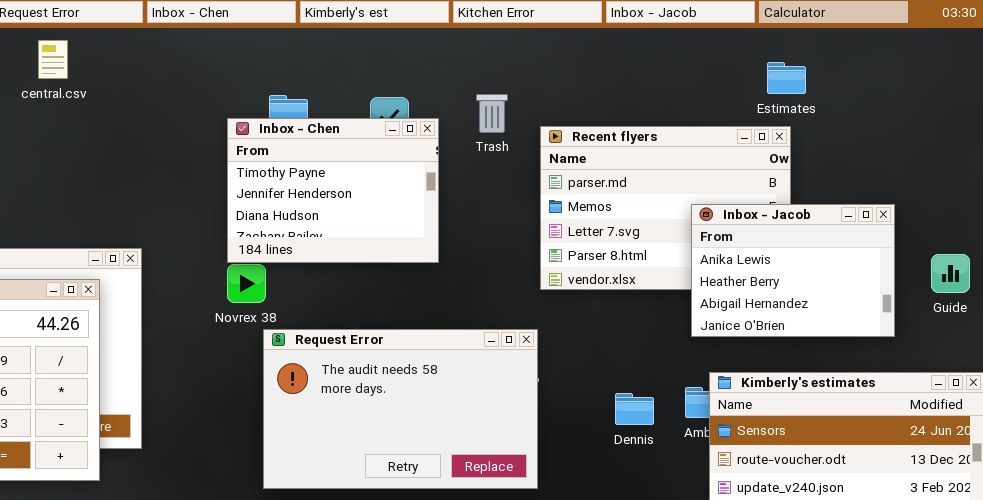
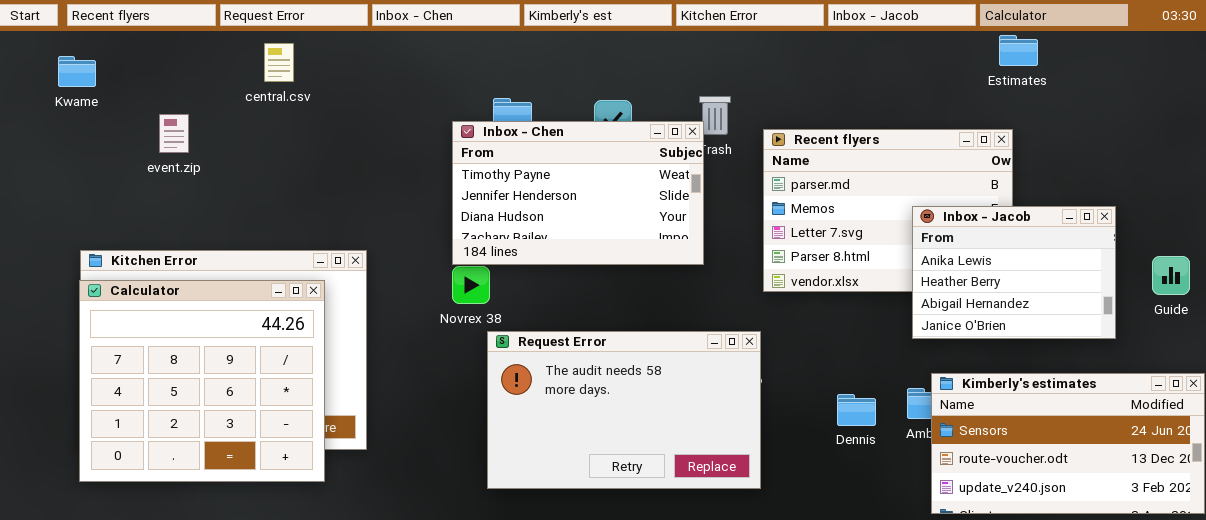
Estimates: [767,62,806,94] -> [999,35,1038,66], moved
Inbox - Chen: [227,118,439,263] -> [452,121,704,265], resized

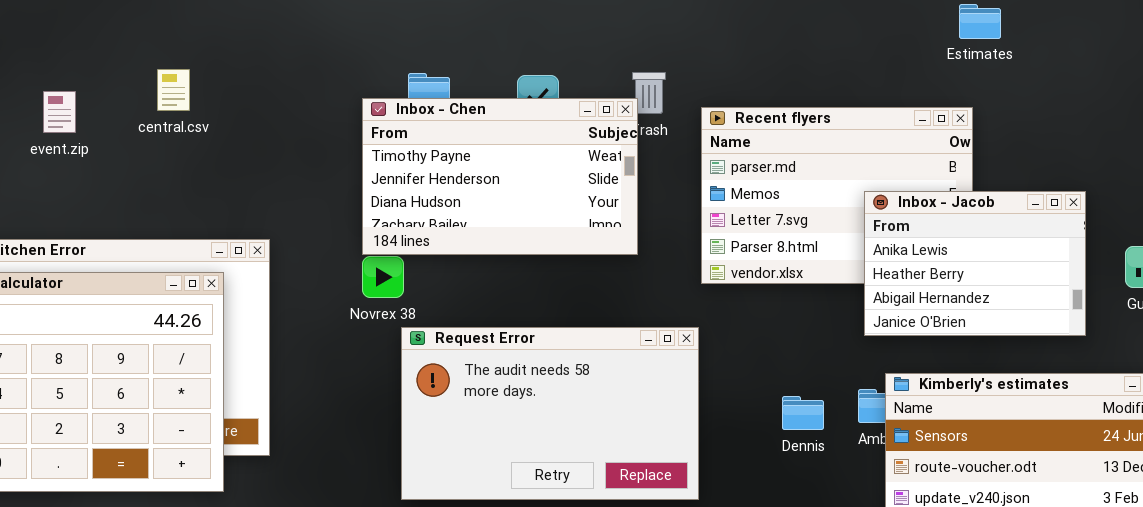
central.csv: [264,43,294,82] -> [157,69,190,111], moved

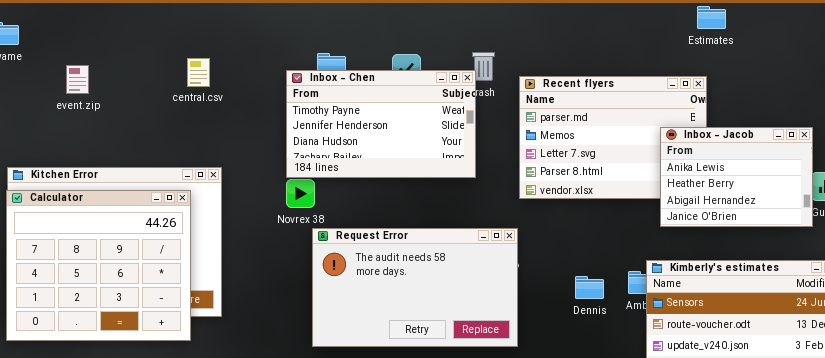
central.csv: [157,69,190,111] -> [187,58,210,87], moved
Inbox - Jacob: [864,191,1086,336] -> [660,127,813,227], moved

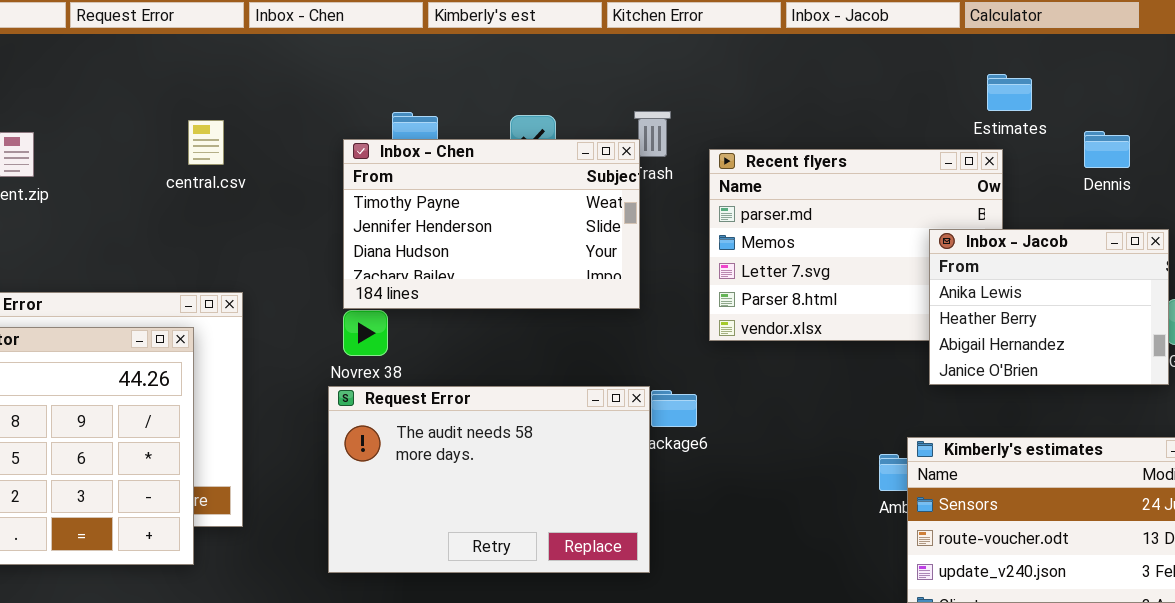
Estimates: [697,6,726,29] -> [987,74,1032,111], moved
Request Error: [312,228,518,347] -> [328,386,650,573], moved
Dennis: [575,276,604,299] -> [1084,131,1130,168], moved

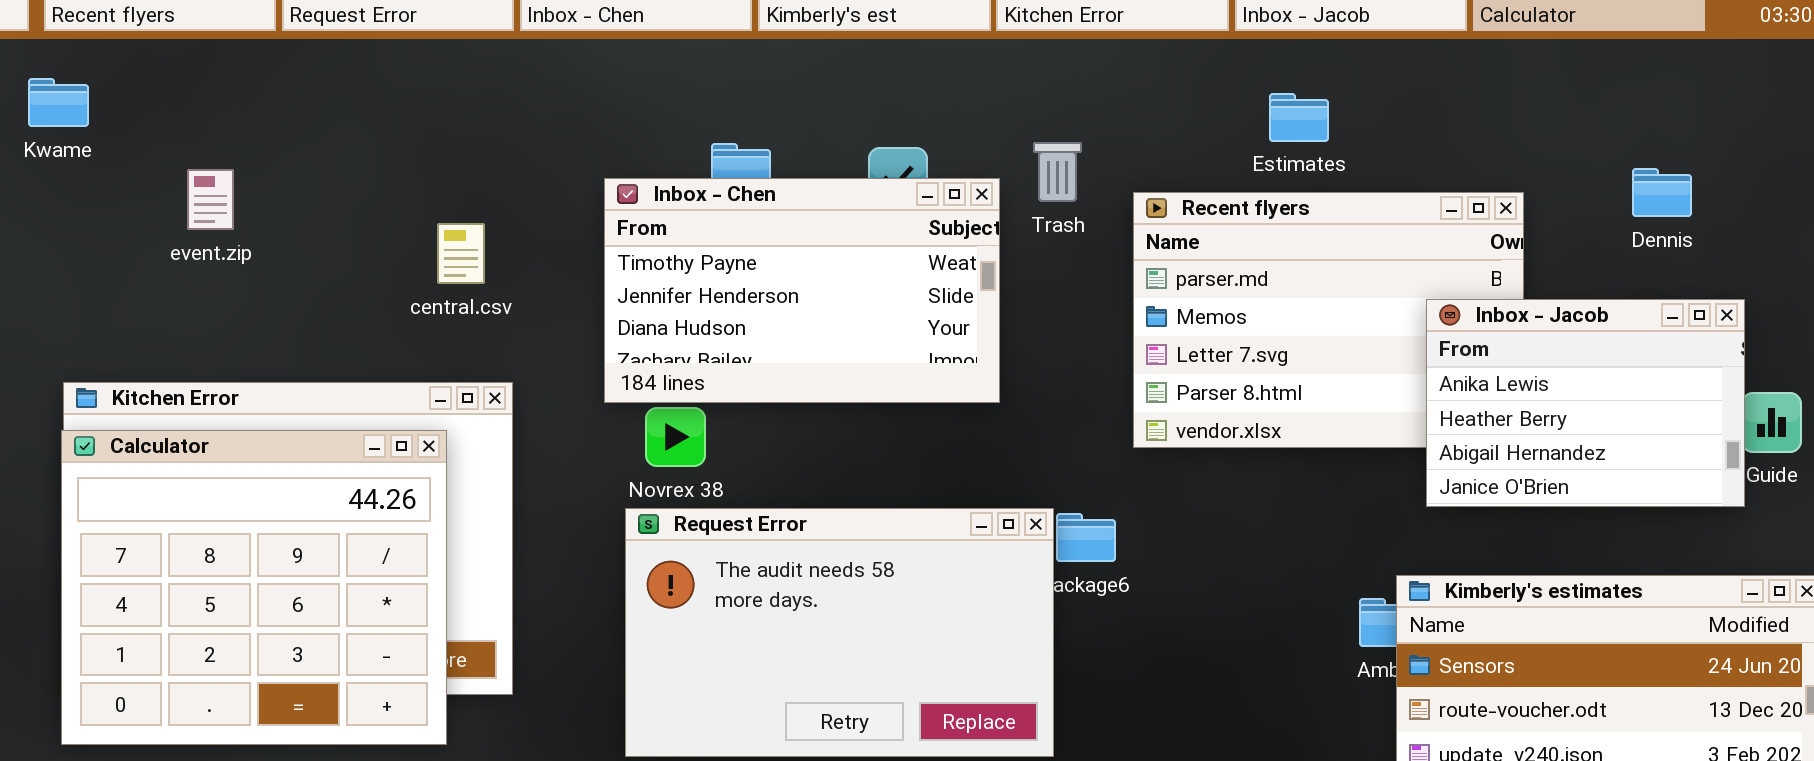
Estimates: [987,74,1032,111] -> [1269,93,1329,142], moved
central.csv: [188,120,224,165] -> [437,223,485,284], moved
Inbox - Chen: [343,139,640,309] -> [604,178,1000,403], moved

